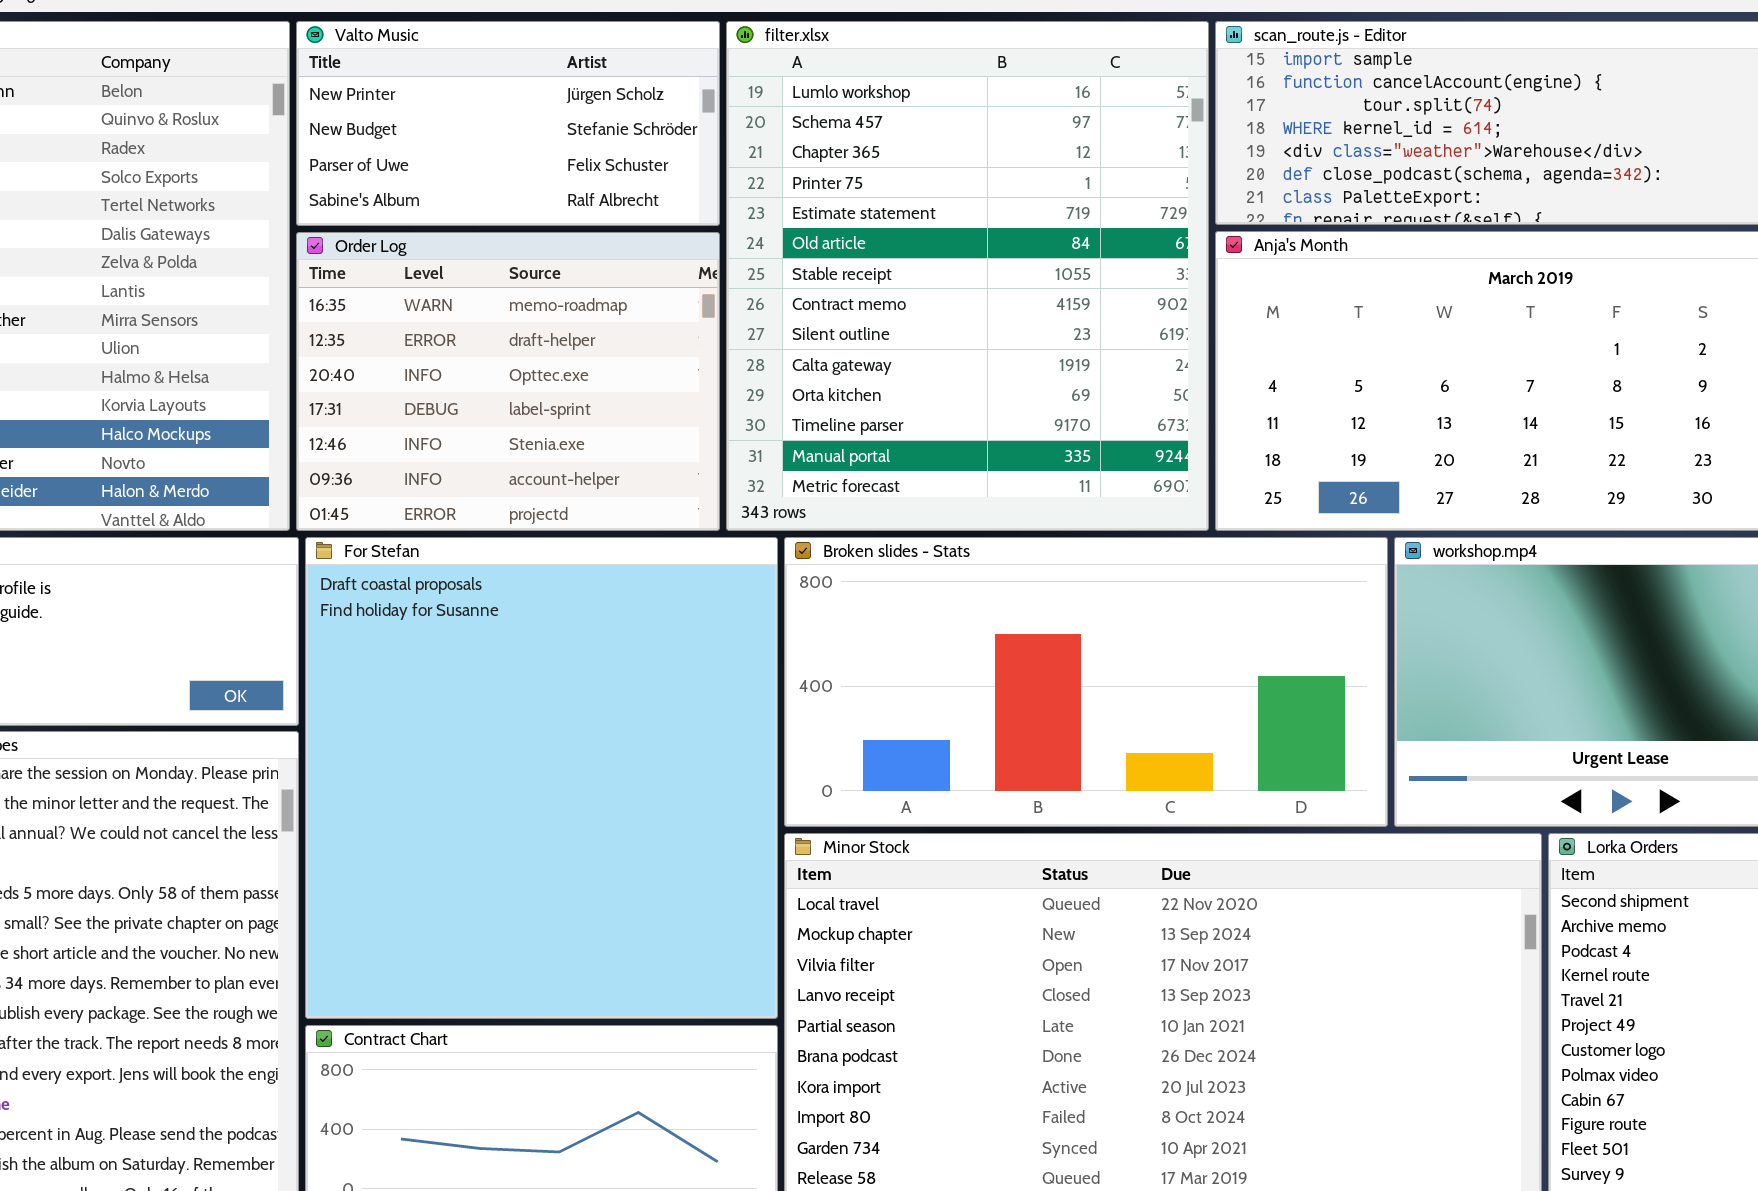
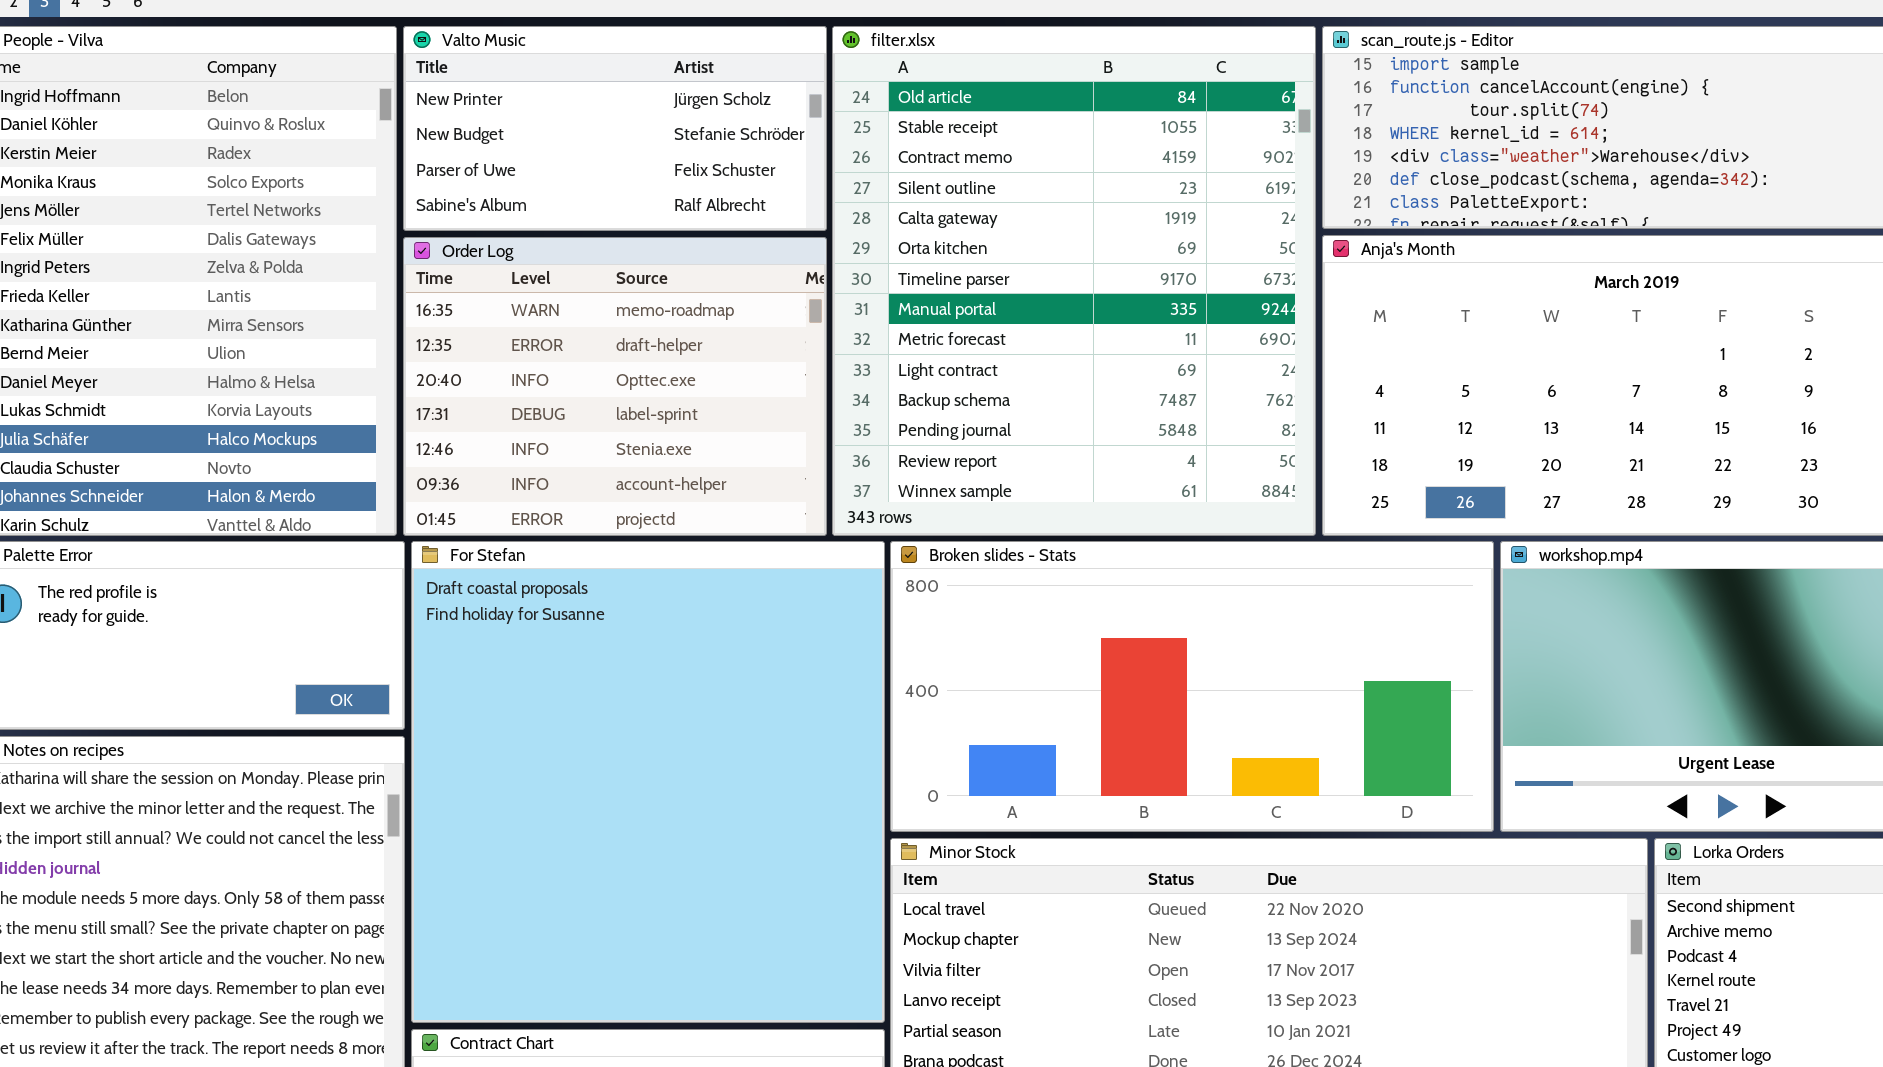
filter.xlsx: [726,21,1209,531] -> [832,26,1316,536], scrolled down 5 rows

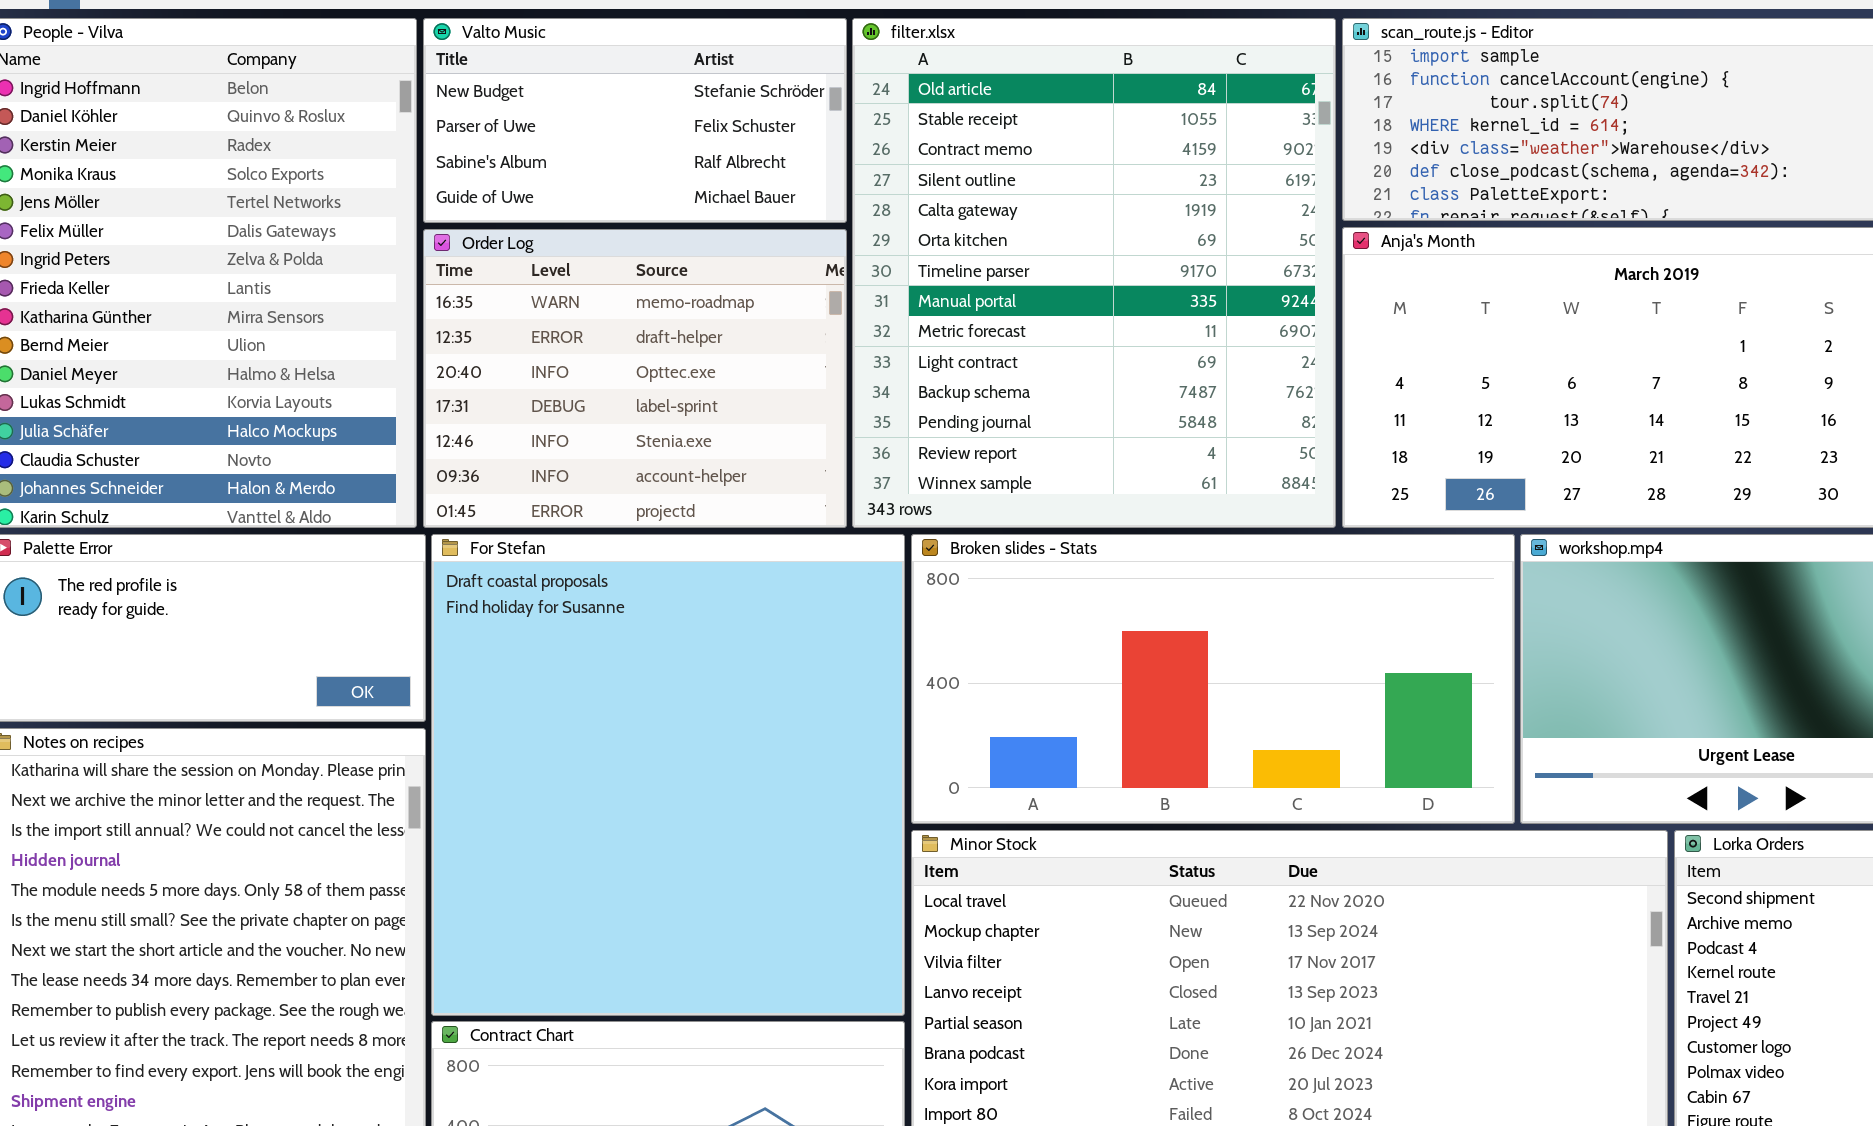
Valto Music: [403,26,827,231] -> [423,18,847,223], scrolled down 1 row

